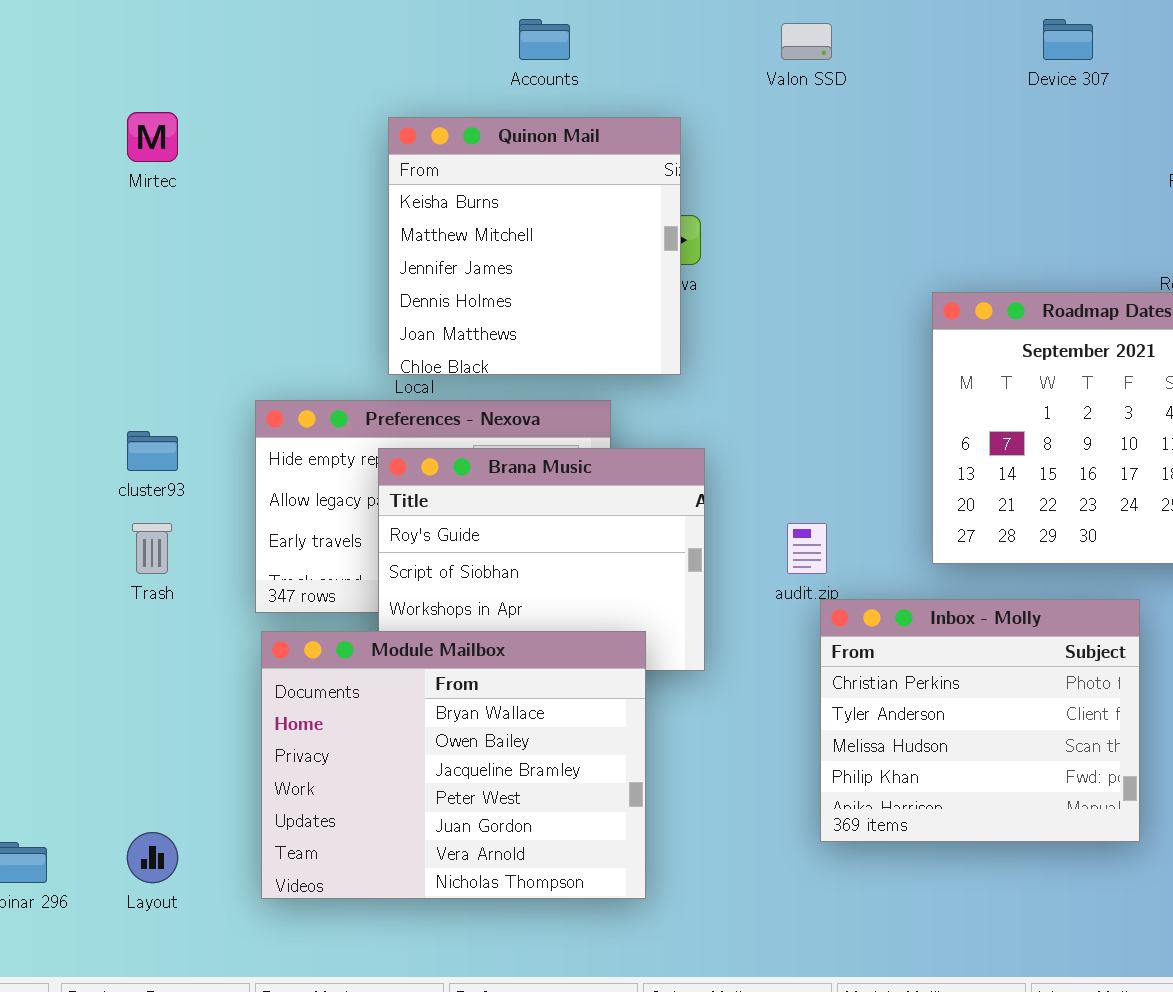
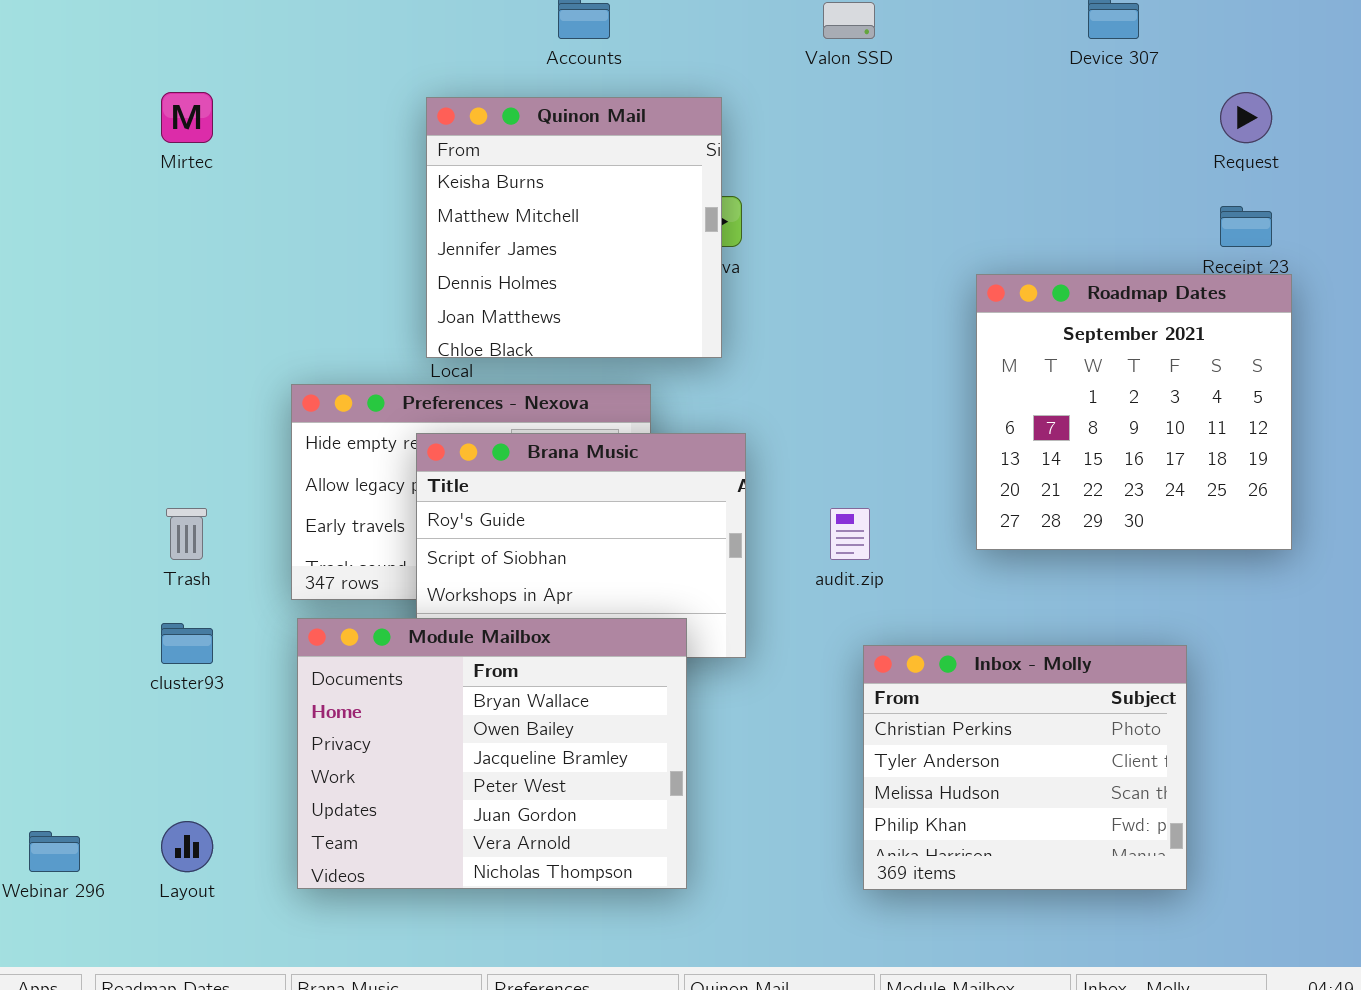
cluster93: [127,431,178,471] -> [161,623,213,664], moved
Inbox - Molly: [820,599,1140,842] -> [863,645,1187,890], moved

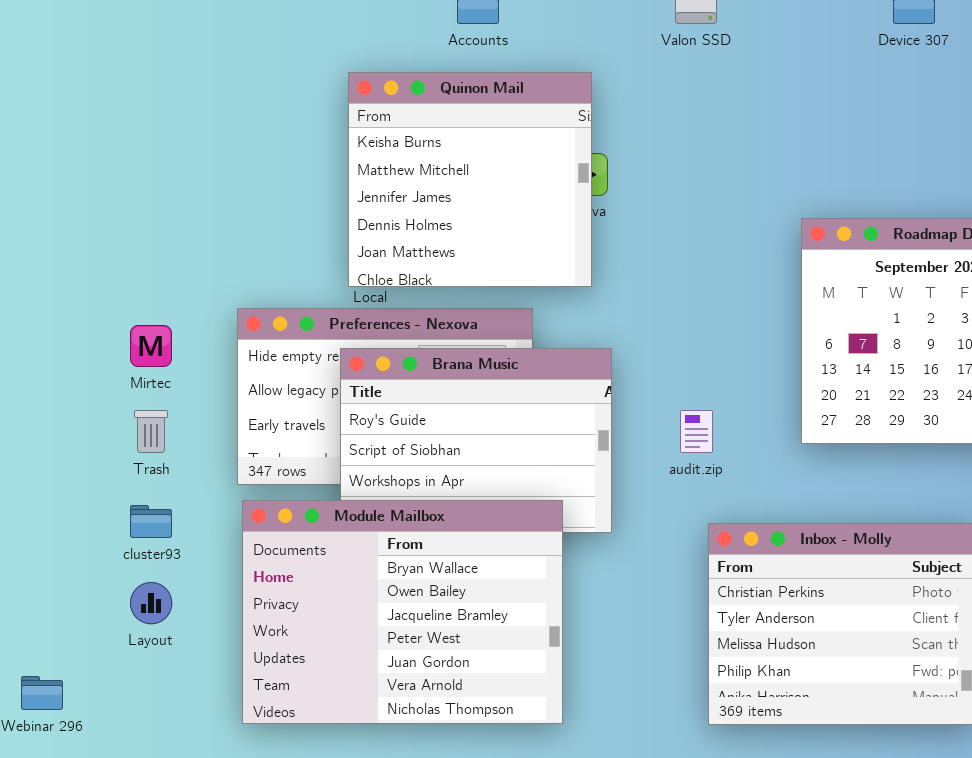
Mirtec: [161,92,213,143] -> [130,325,172,367], moved
Layout: [161,821,213,872] -> [130,582,172,624], moved

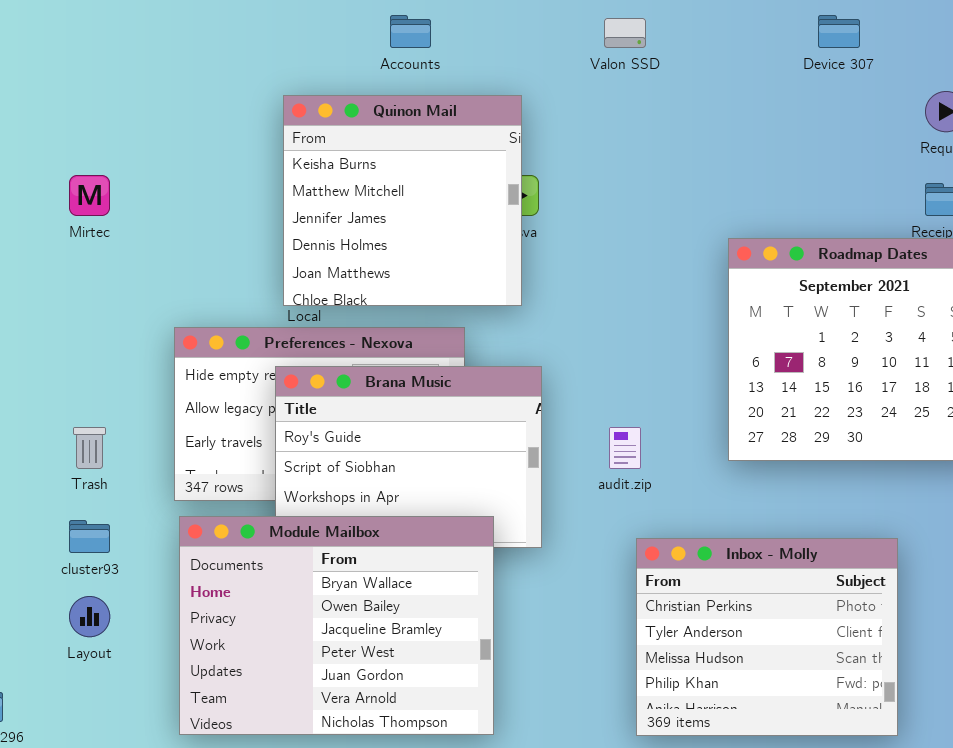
Mirtec: [130,325,172,367] -> [69,175,110,216], moved

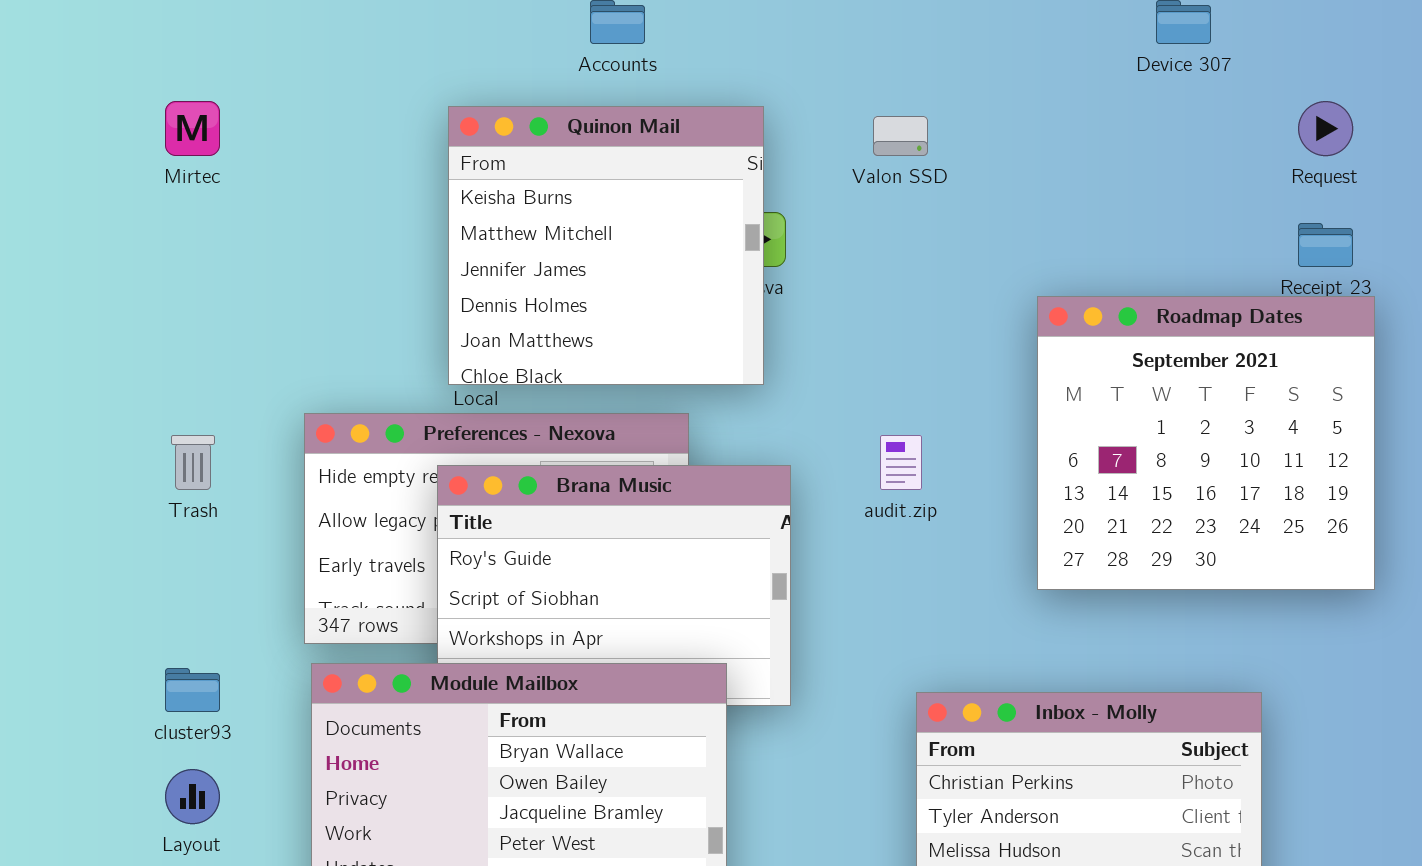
Valon SSD: [604,18,646,48] -> [873,116,928,156], moved
Mirtec: [69,175,110,216] -> [165,101,220,156], moved
Trash: [73,427,106,469] -> [171,435,215,490], moved
audit.zip: [609,427,641,469] -> [880,435,922,490], moved

